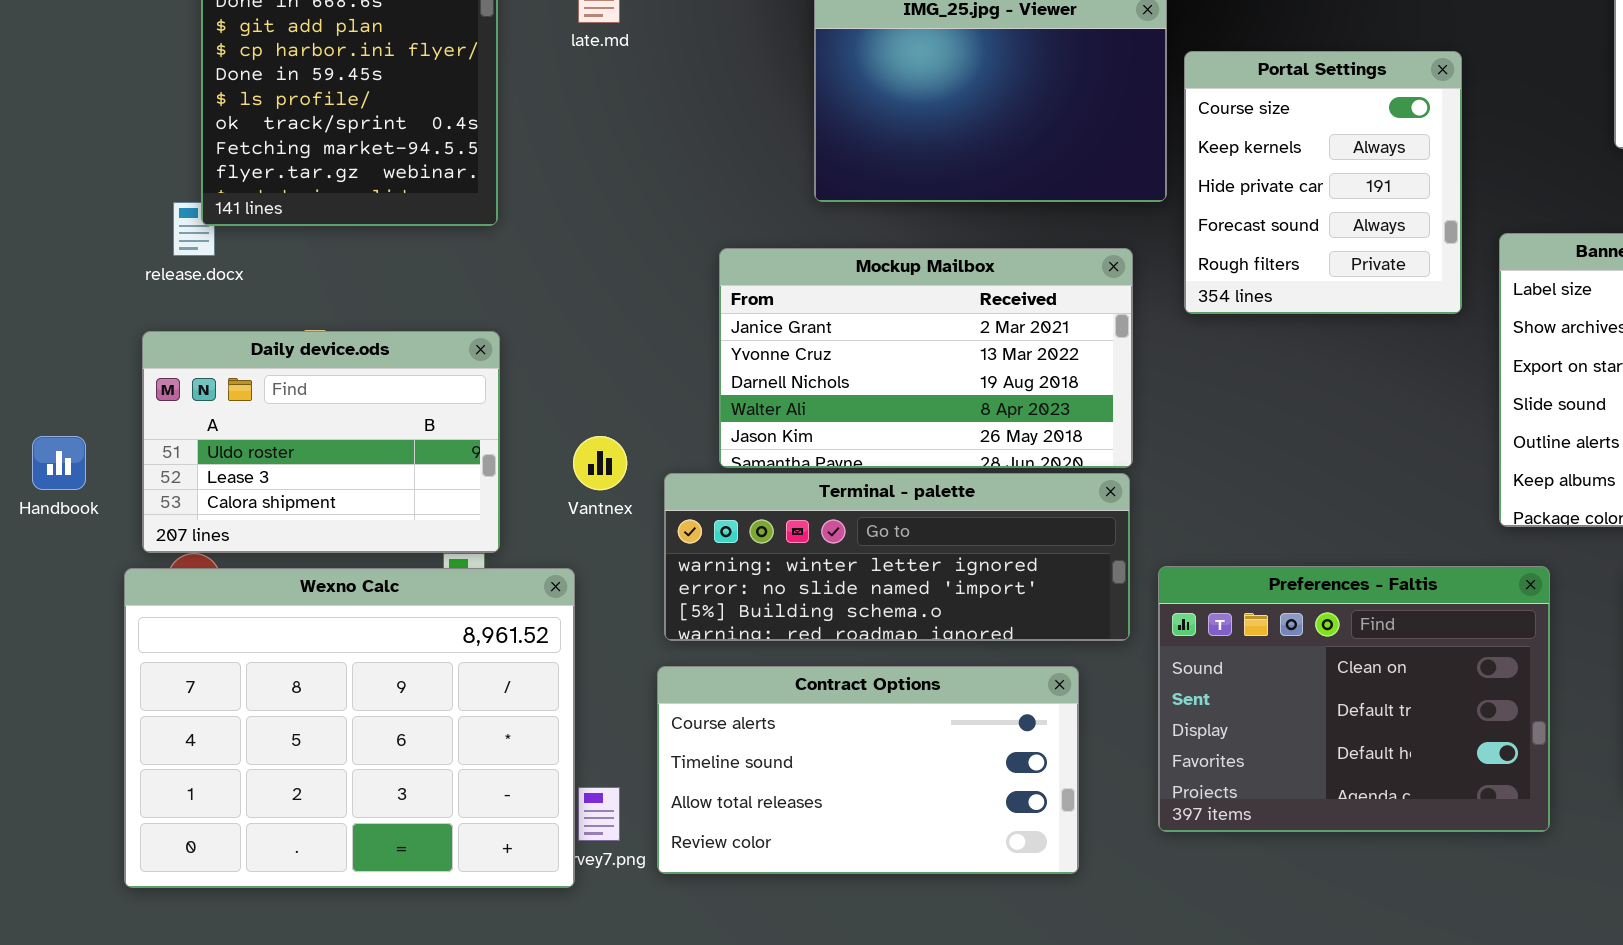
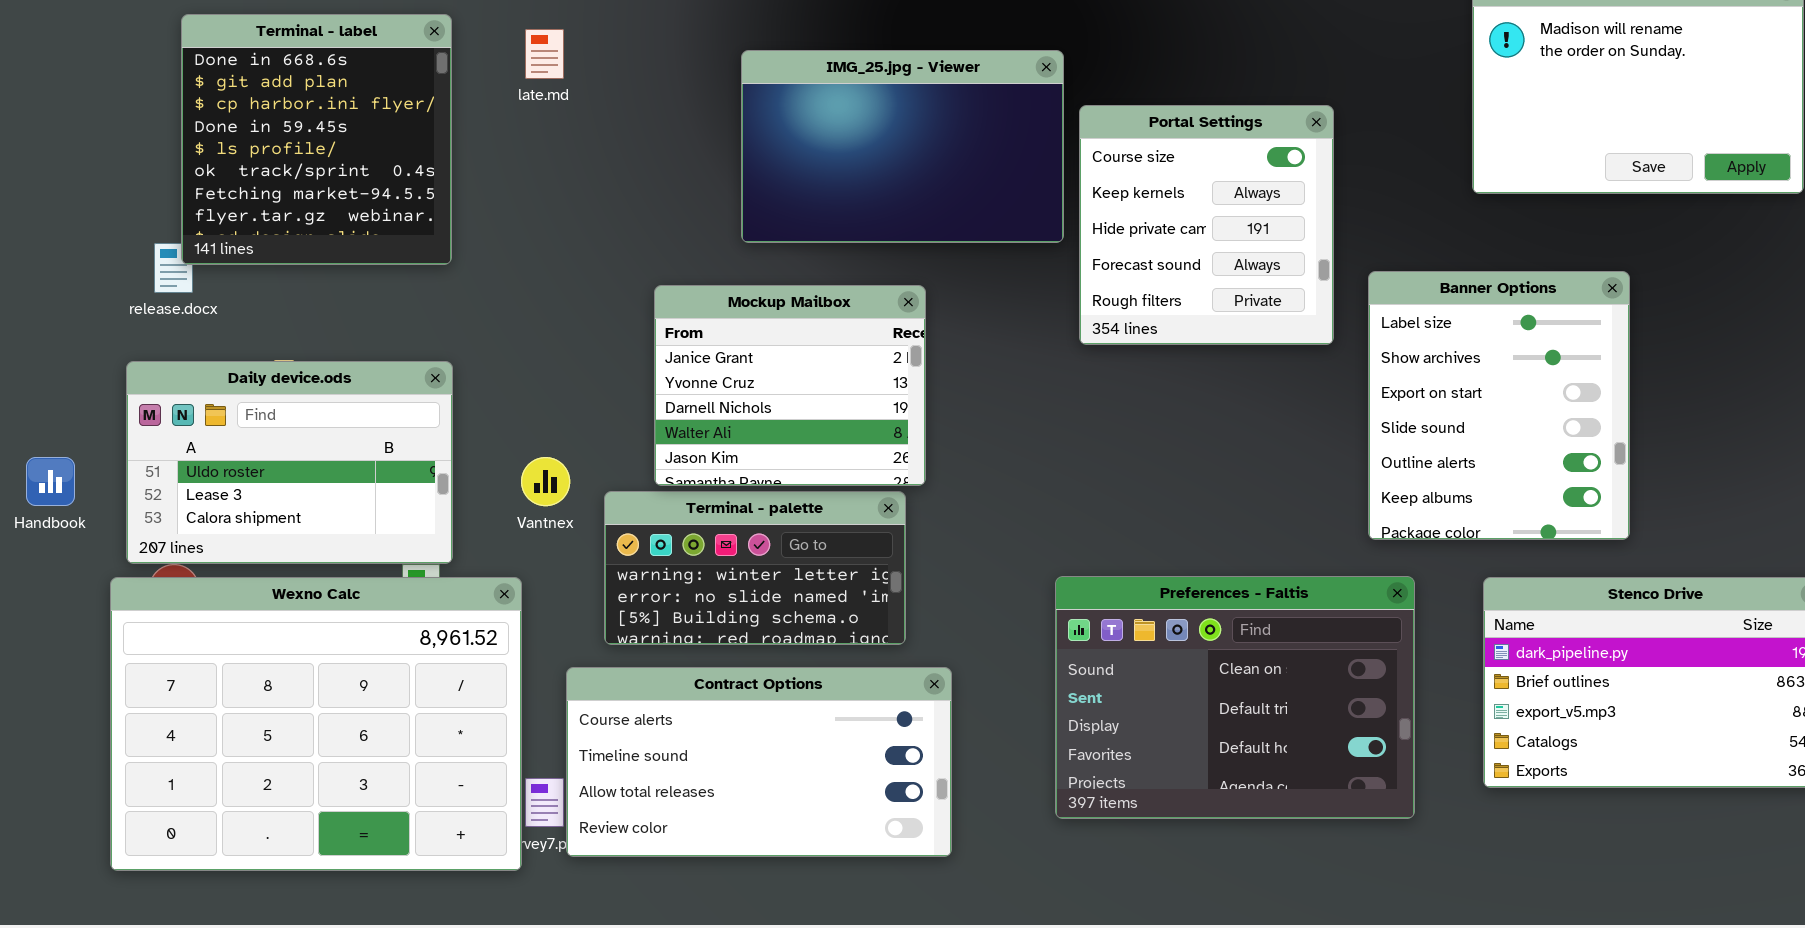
Mockup Mailbox: [719,248,1133,468] -> [654,285,926,486], resized
Terminal - palette: [664,473,1130,641] -> [604,491,906,645], resized
Contract Options: [657,666,1079,874] -> [566,667,952,857], moved

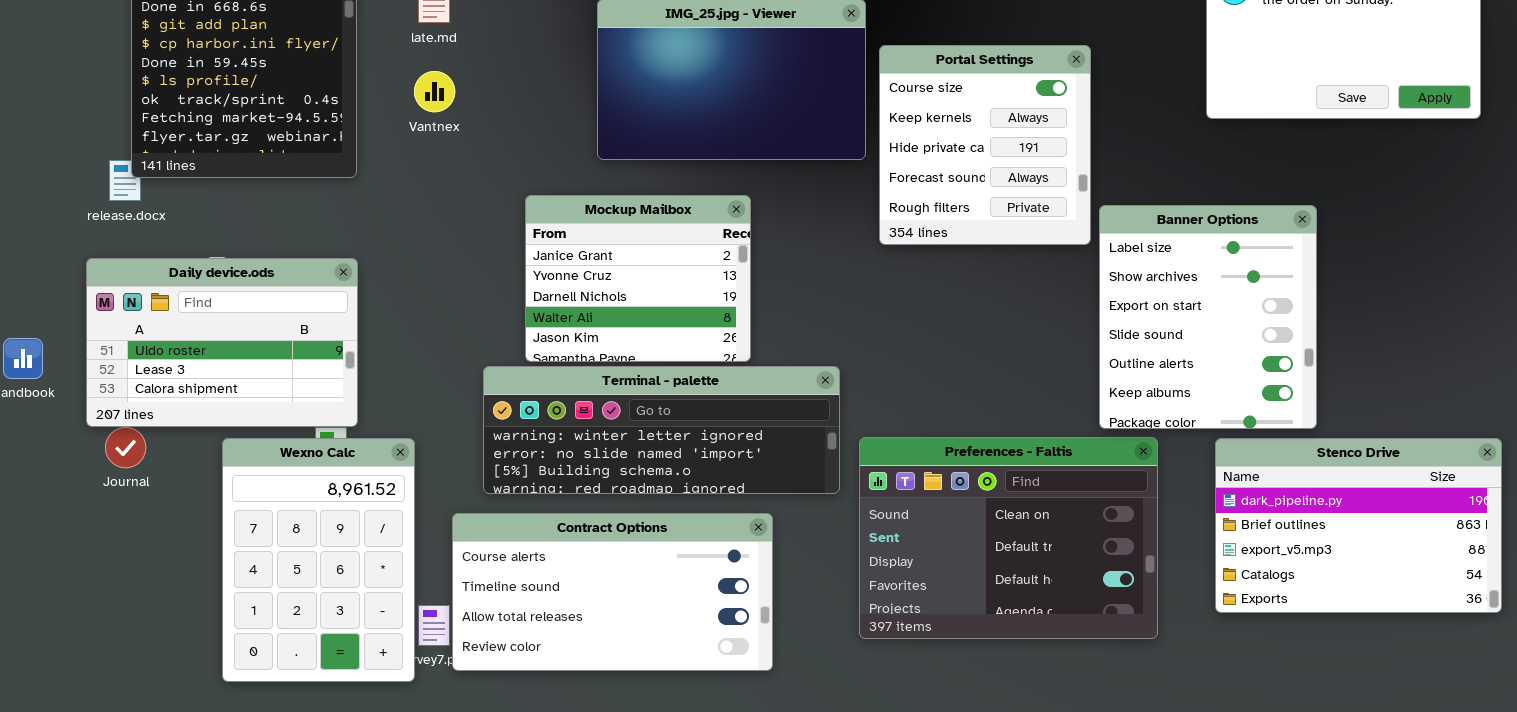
Banner Options: [1368,271,1630,540] -> [1099,205,1317,429], moved
Vantnex: [521,457,570,506] -> [414,71,455,112], moved
Terminal - palette: [604,491,906,645] -> [483,366,840,494], resized
Wexno Calc: [110,577,522,871] -> [222,438,415,682], resized

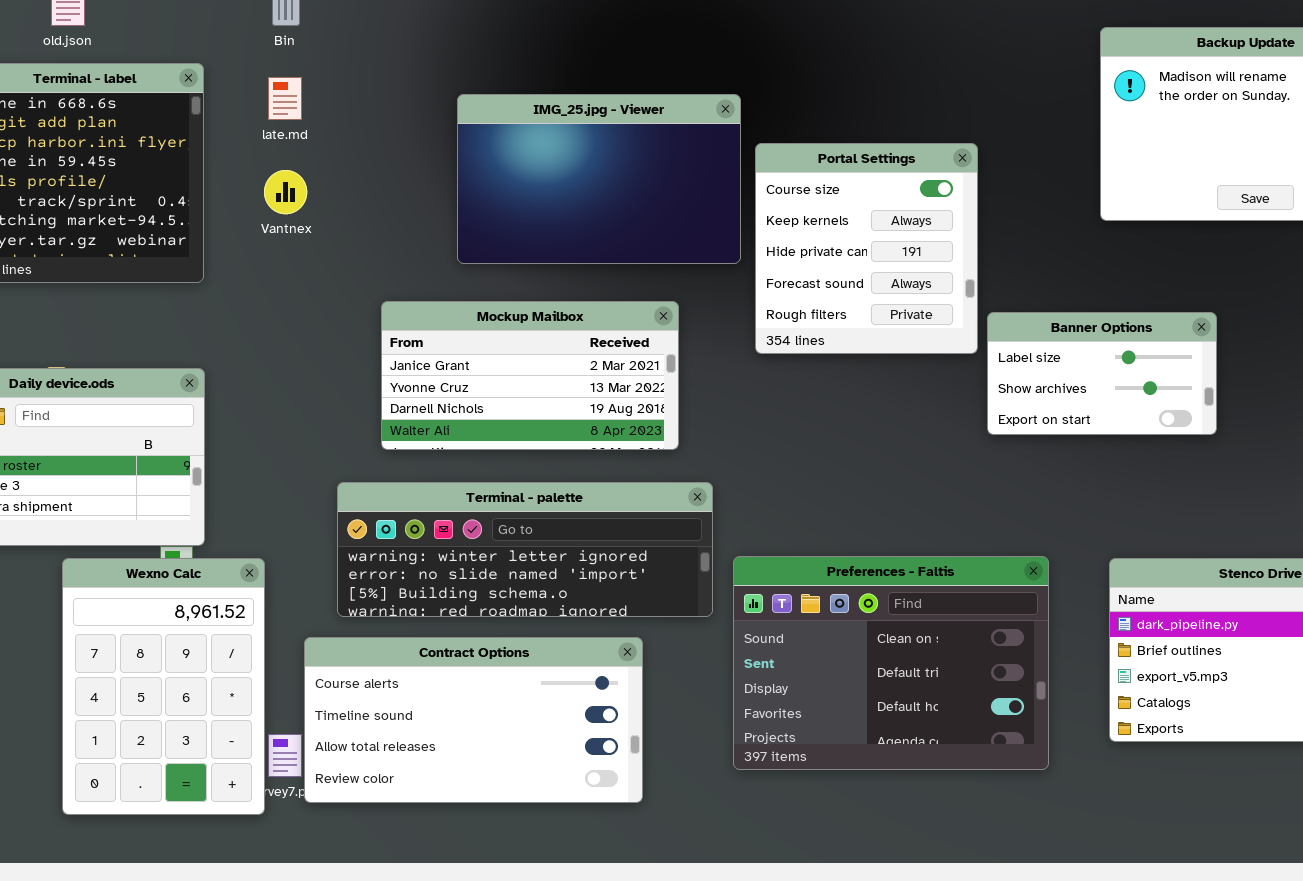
Mockup Mailbox: [525,195,751,362] -> [381,301,679,450], resized
Banner Options: [1099,205,1317,429] -> [987,312,1217,435], resized

